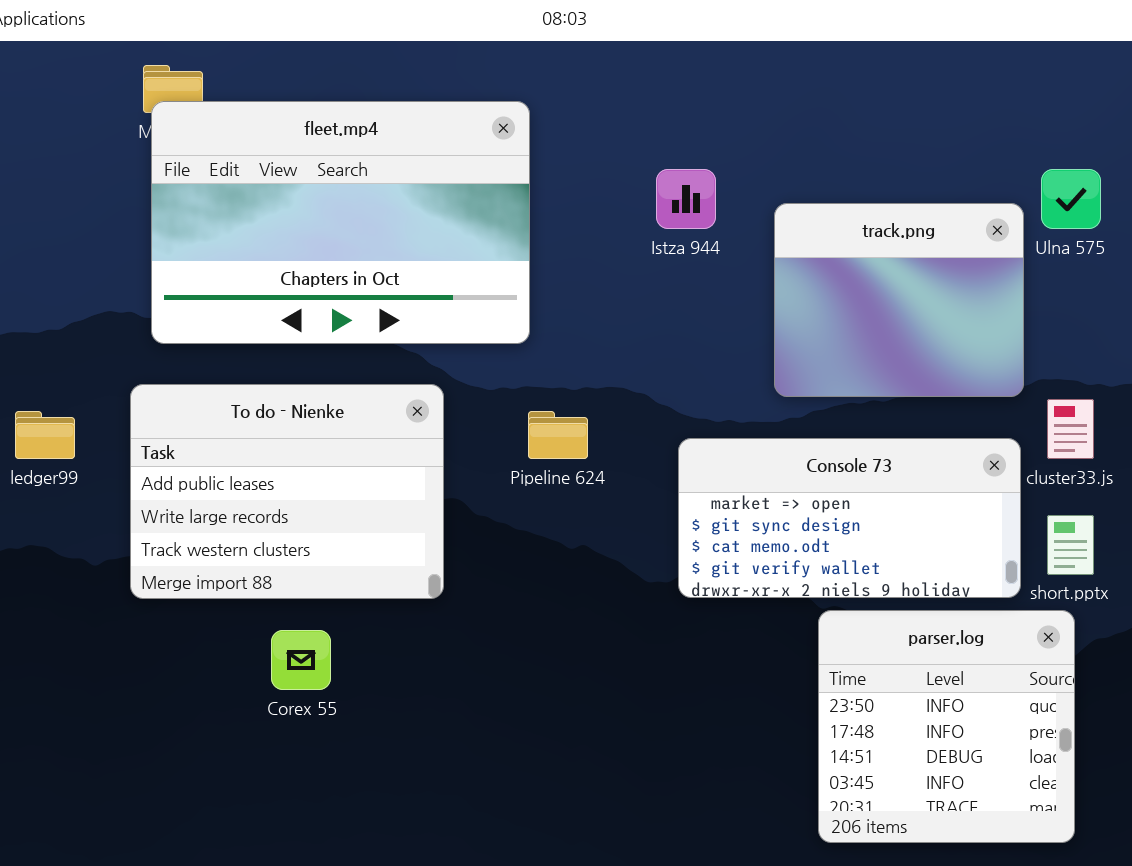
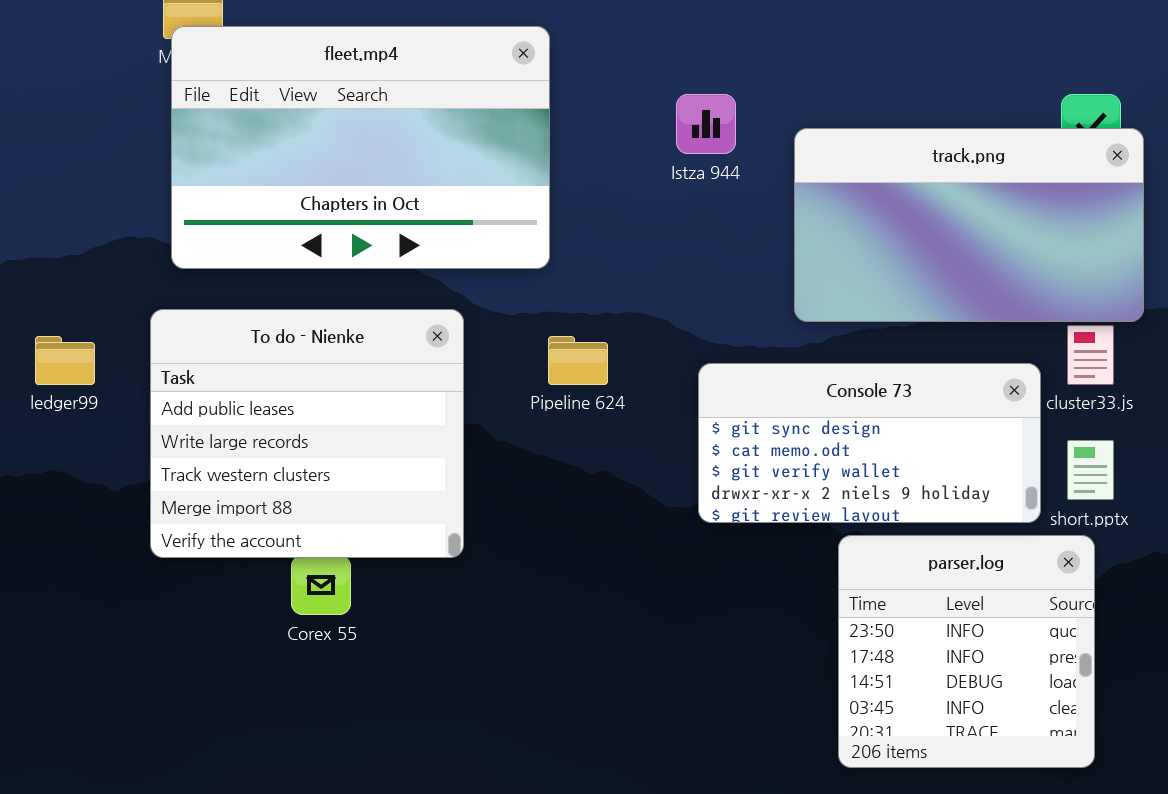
track.png: [774,203,1024,397] -> [794,128,1144,322], resized
To do - Nienke: [130,384,444,599] -> [150,309,464,558], resized
Console 73: [678,438,1021,598] -> [698,363,1041,523], scrolled down 1 row

